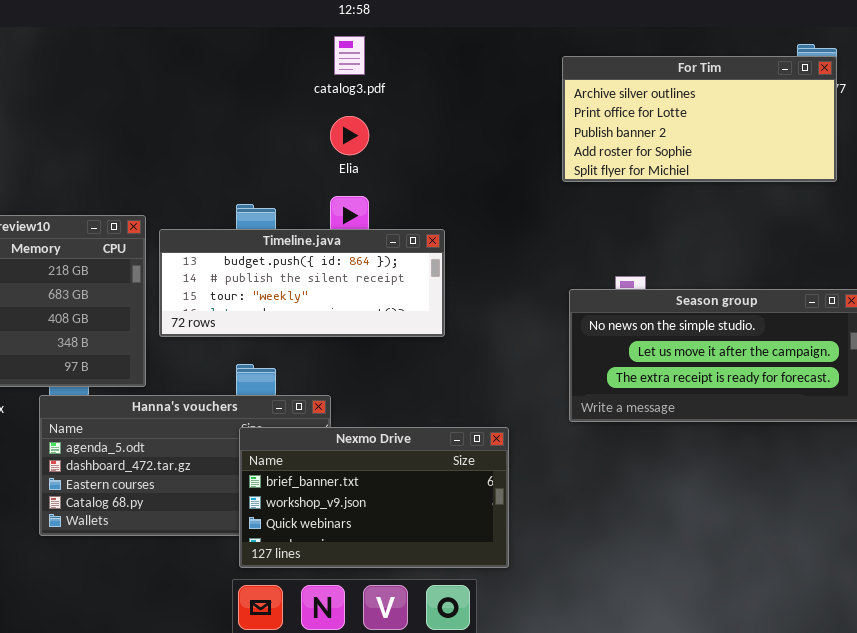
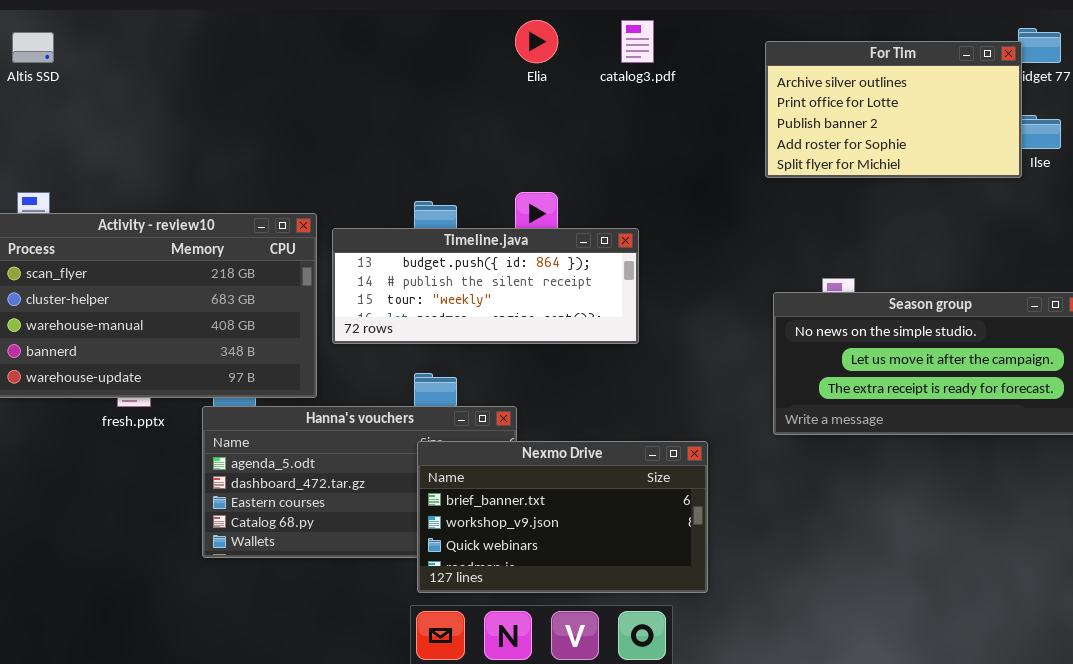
catalog3.pdf: [334,36,365,75] -> [621,20,654,63], moved
For Tim: [562,56,837,182] -> [765,41,1022,178], resized
Elia: [330,116,369,155] -> [515,20,558,63], moved

